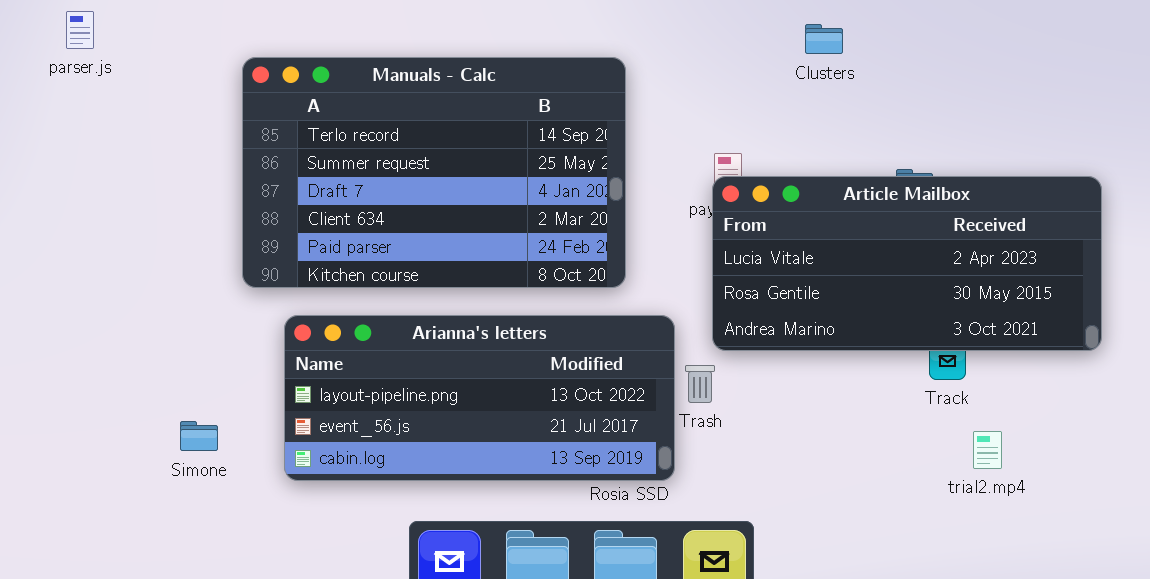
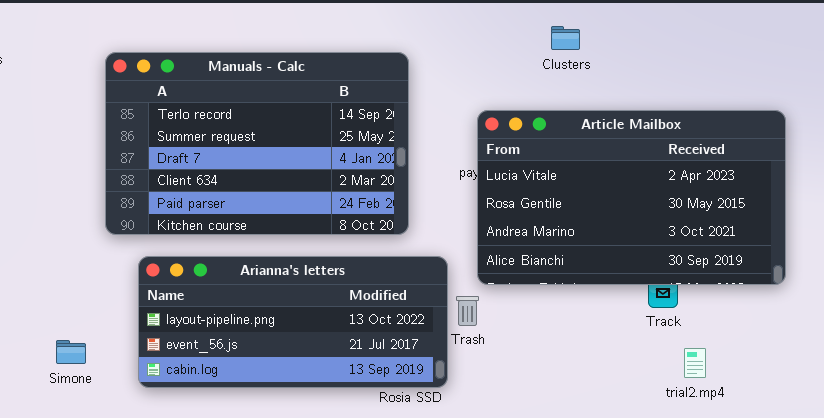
Article Mailbox: [712,176,1102,351] -> [477,110,786,285], resized

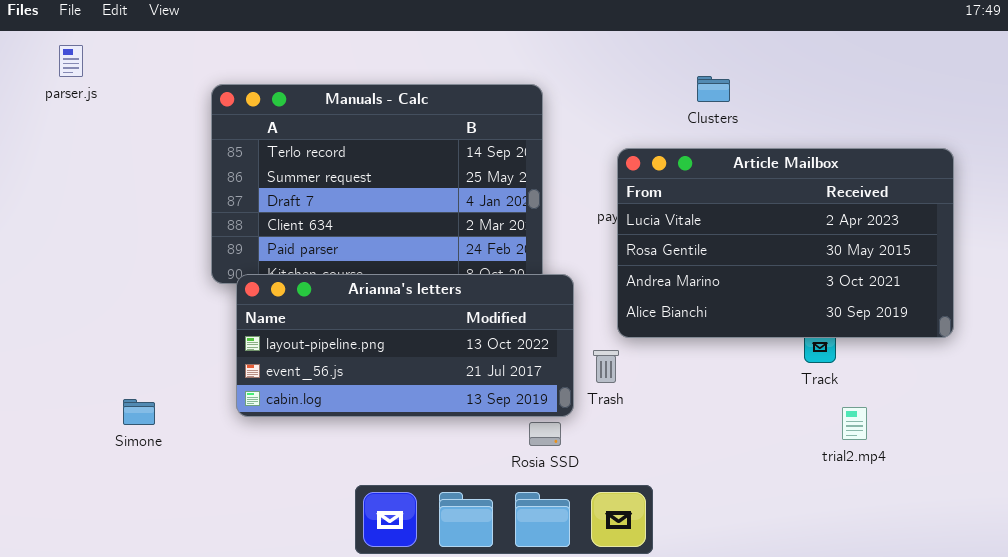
Clusters: [551,26,580,50] -> [697,76,730,102], moved
Arianna's letters: [138,256,448,388] -> [236,274,574,417], moved
Simone: [56,340,86,364] -> [123,399,155,425], moved

